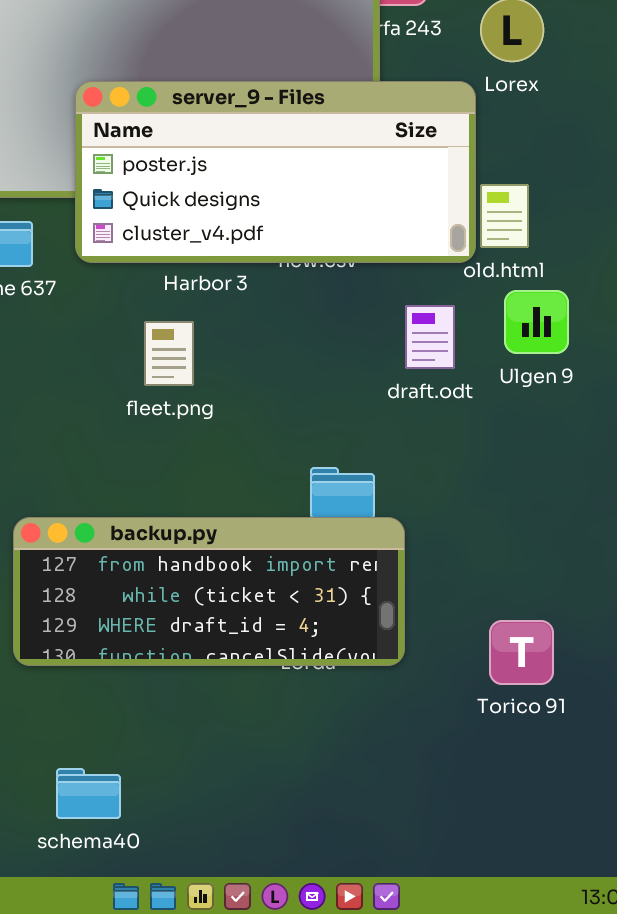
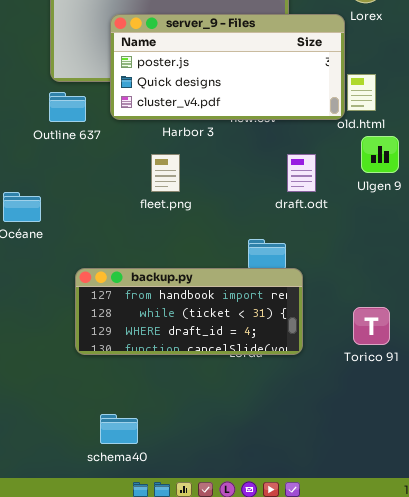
draft.odt: [405,305,455,369] -> [287,154,316,192], moved
Torico 91: [489,620,554,685] -> [353,307,390,345], moved

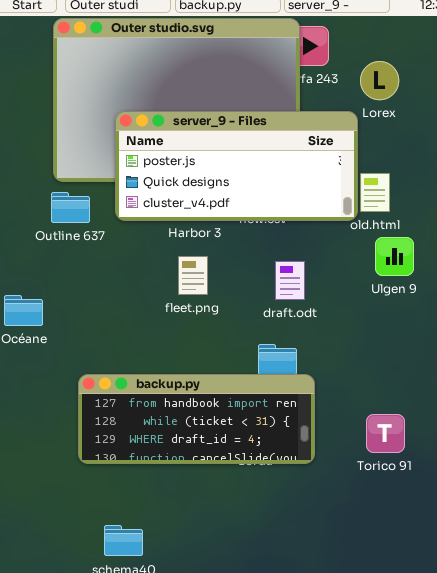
fleet.png: [151,154,180,192] -> [178,256,208,295], moved
draft.odt: [287,154,316,192] -> [275,261,305,300], moved

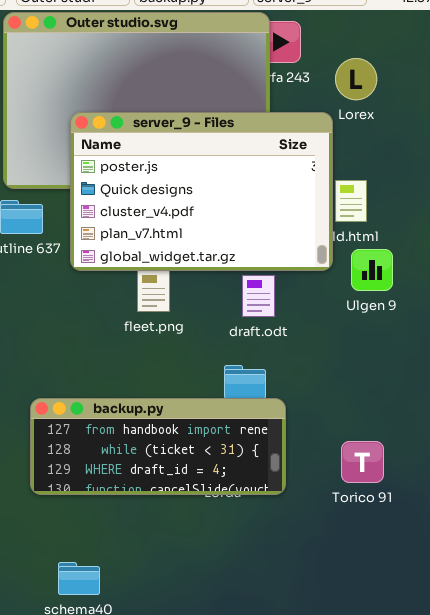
server_9 - Files: [115,111,358,221] -> [70,112,333,271], resized

